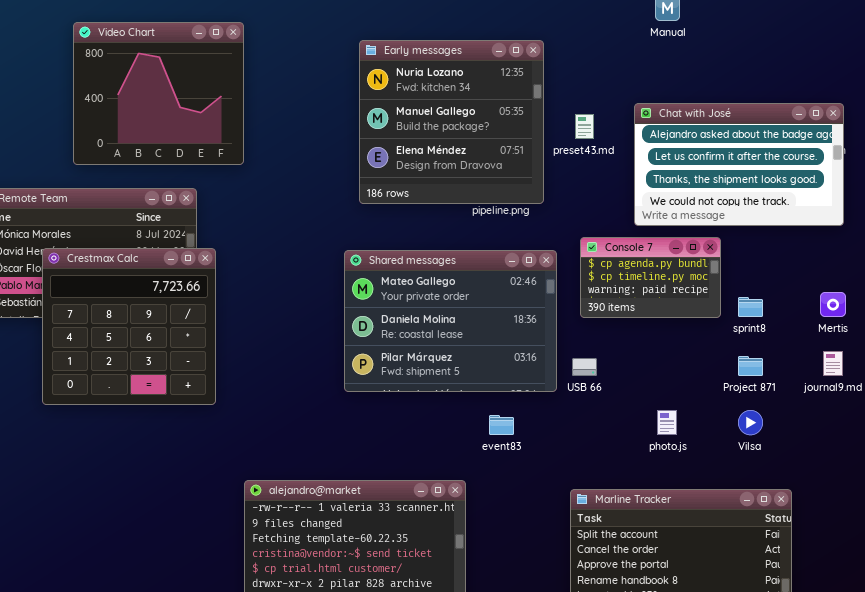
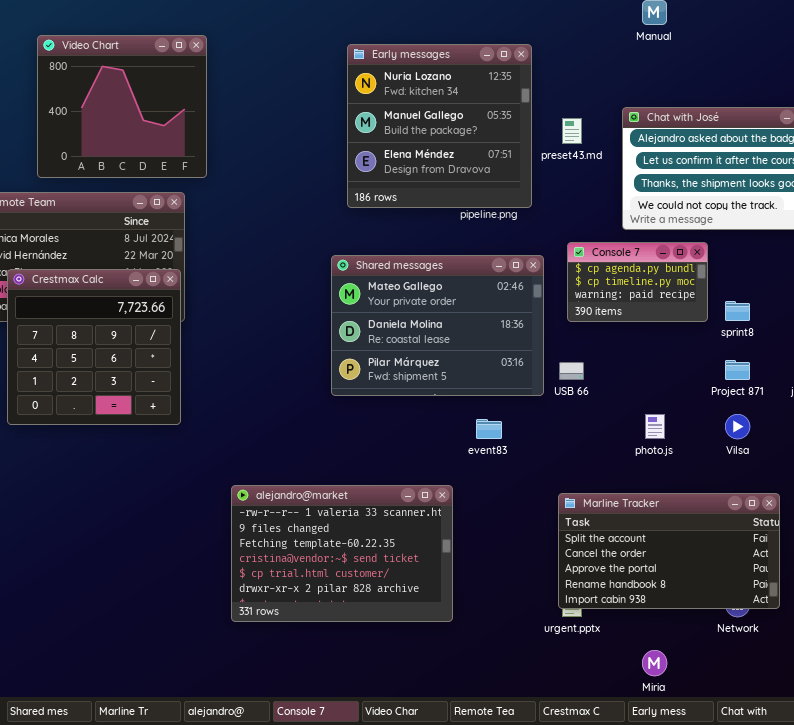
Video Chart: [73,22,244,165] -> [37,35,207,178], moved
Crestmax Calc: [42,248,216,405] -> [7,269,181,425], moved

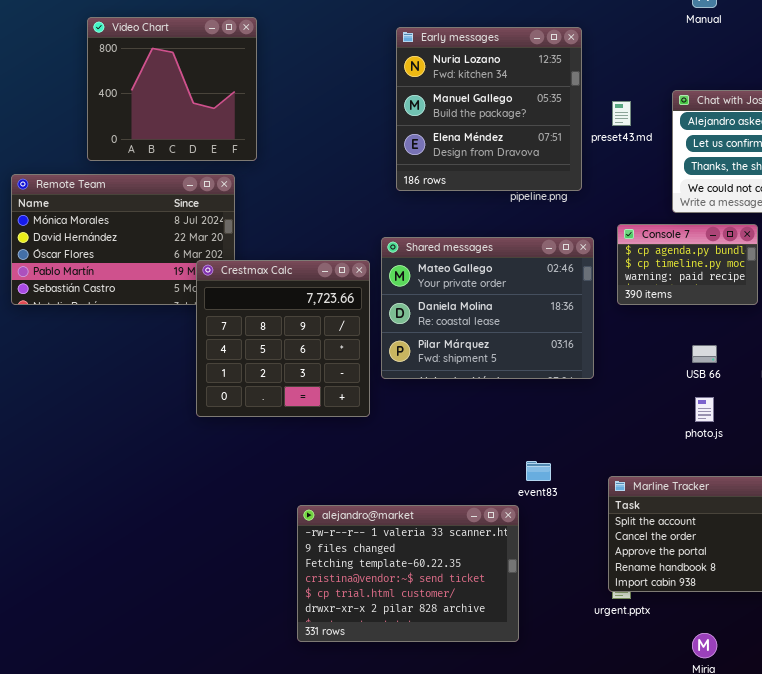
Crestmax Calc: [7,269,181,425] -> [196,260,370,417], moved
USB 66: [559,362,584,380] -> [692,345,717,363], moved
event83: [476,419,502,439] -> [526,461,551,481], moved
alejandro@market: [231,485,453,622] -> [297,505,519,642], moved

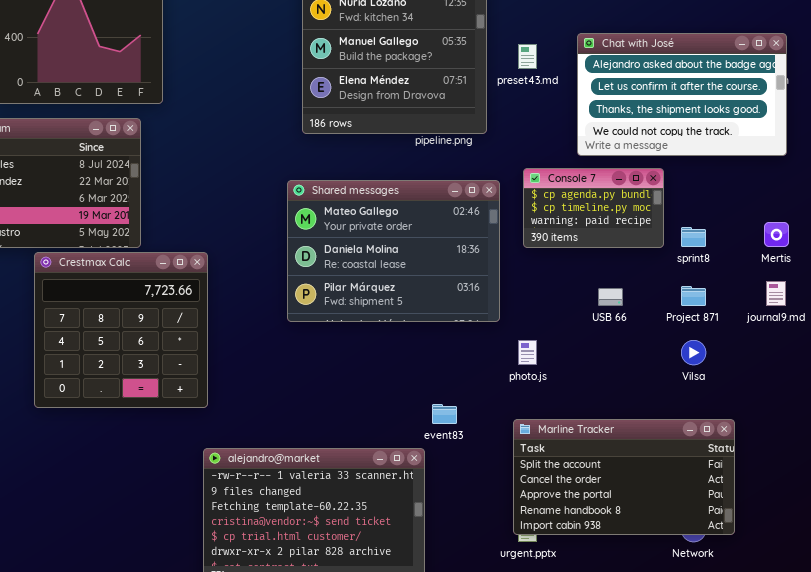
Crestmax Calc: [196,260,370,417] -> [34,252,208,408], moved
photo.js: [695,397,714,422] -> [518,340,537,365], moved

